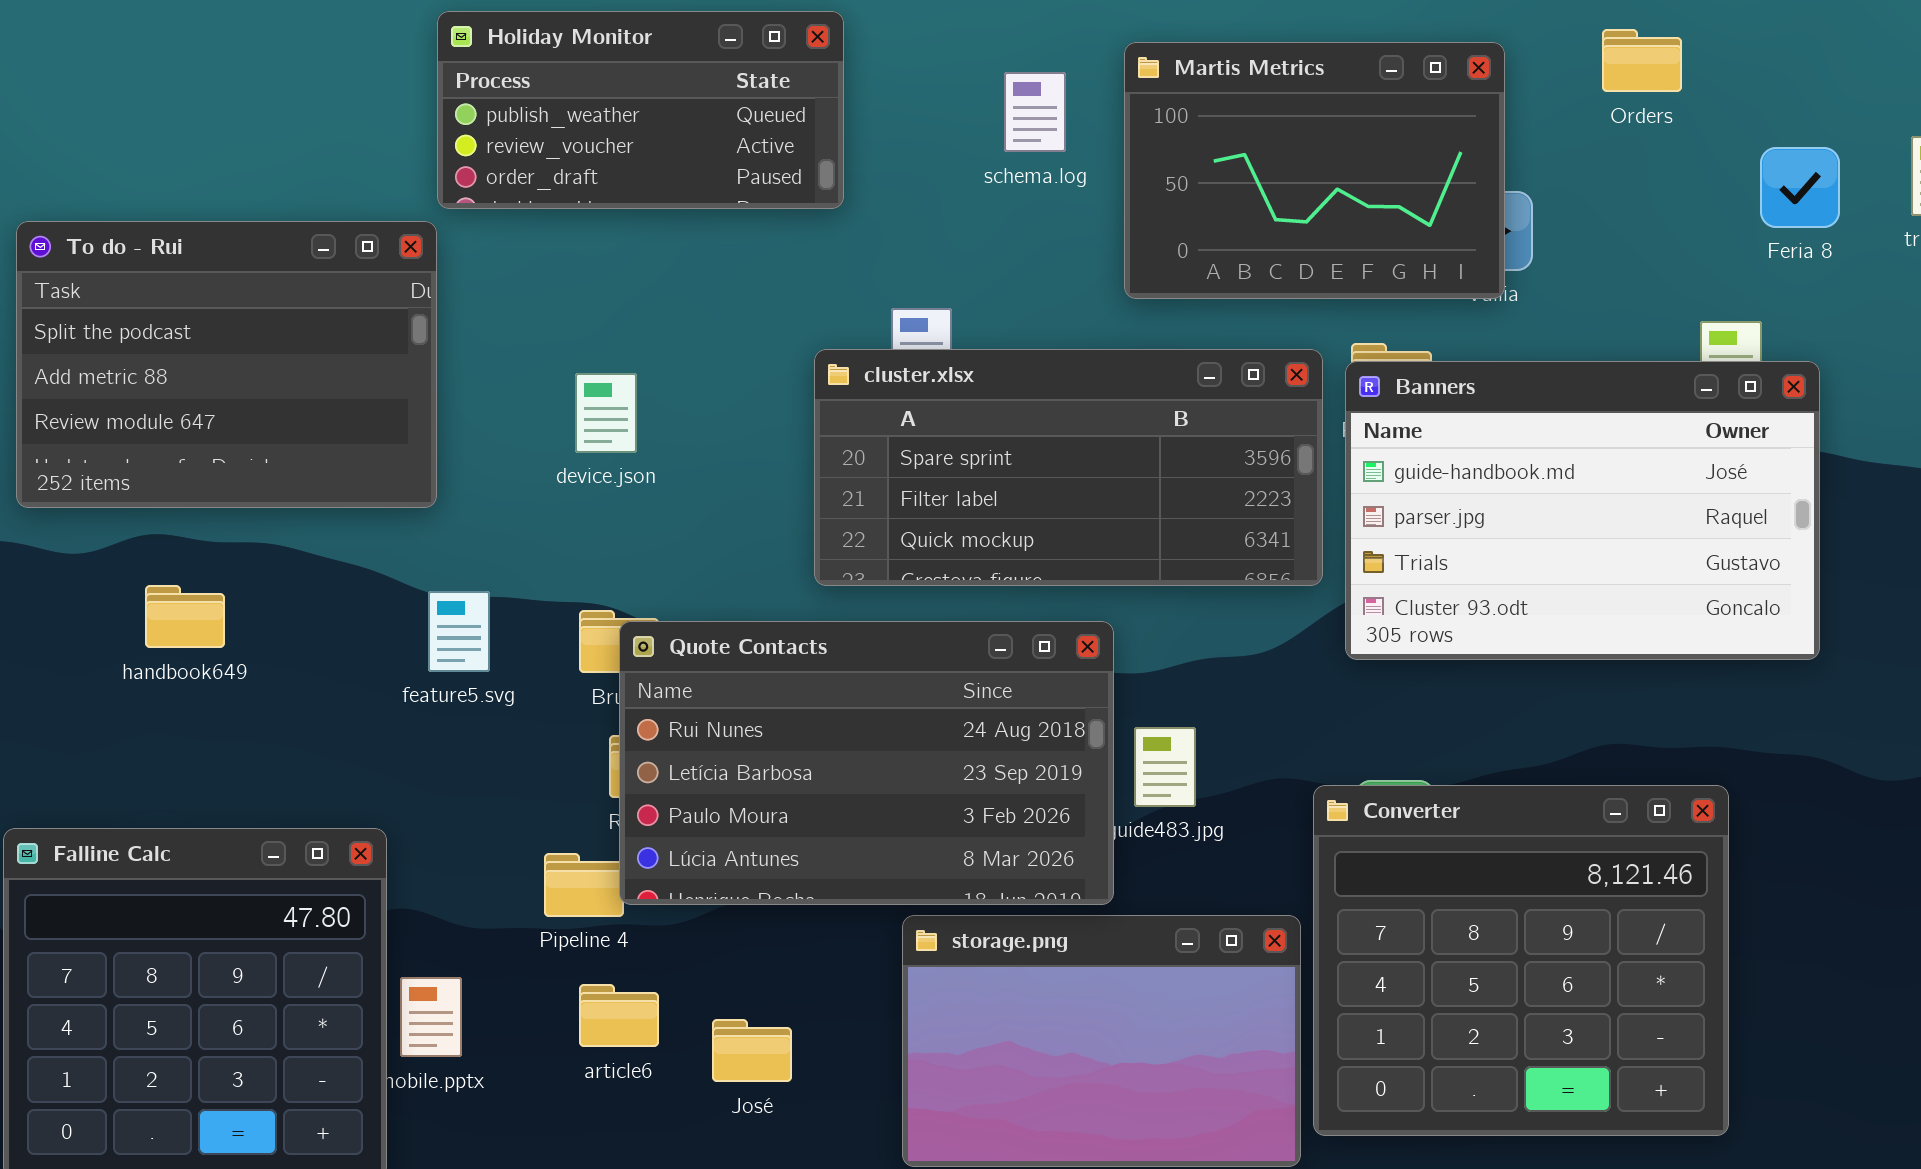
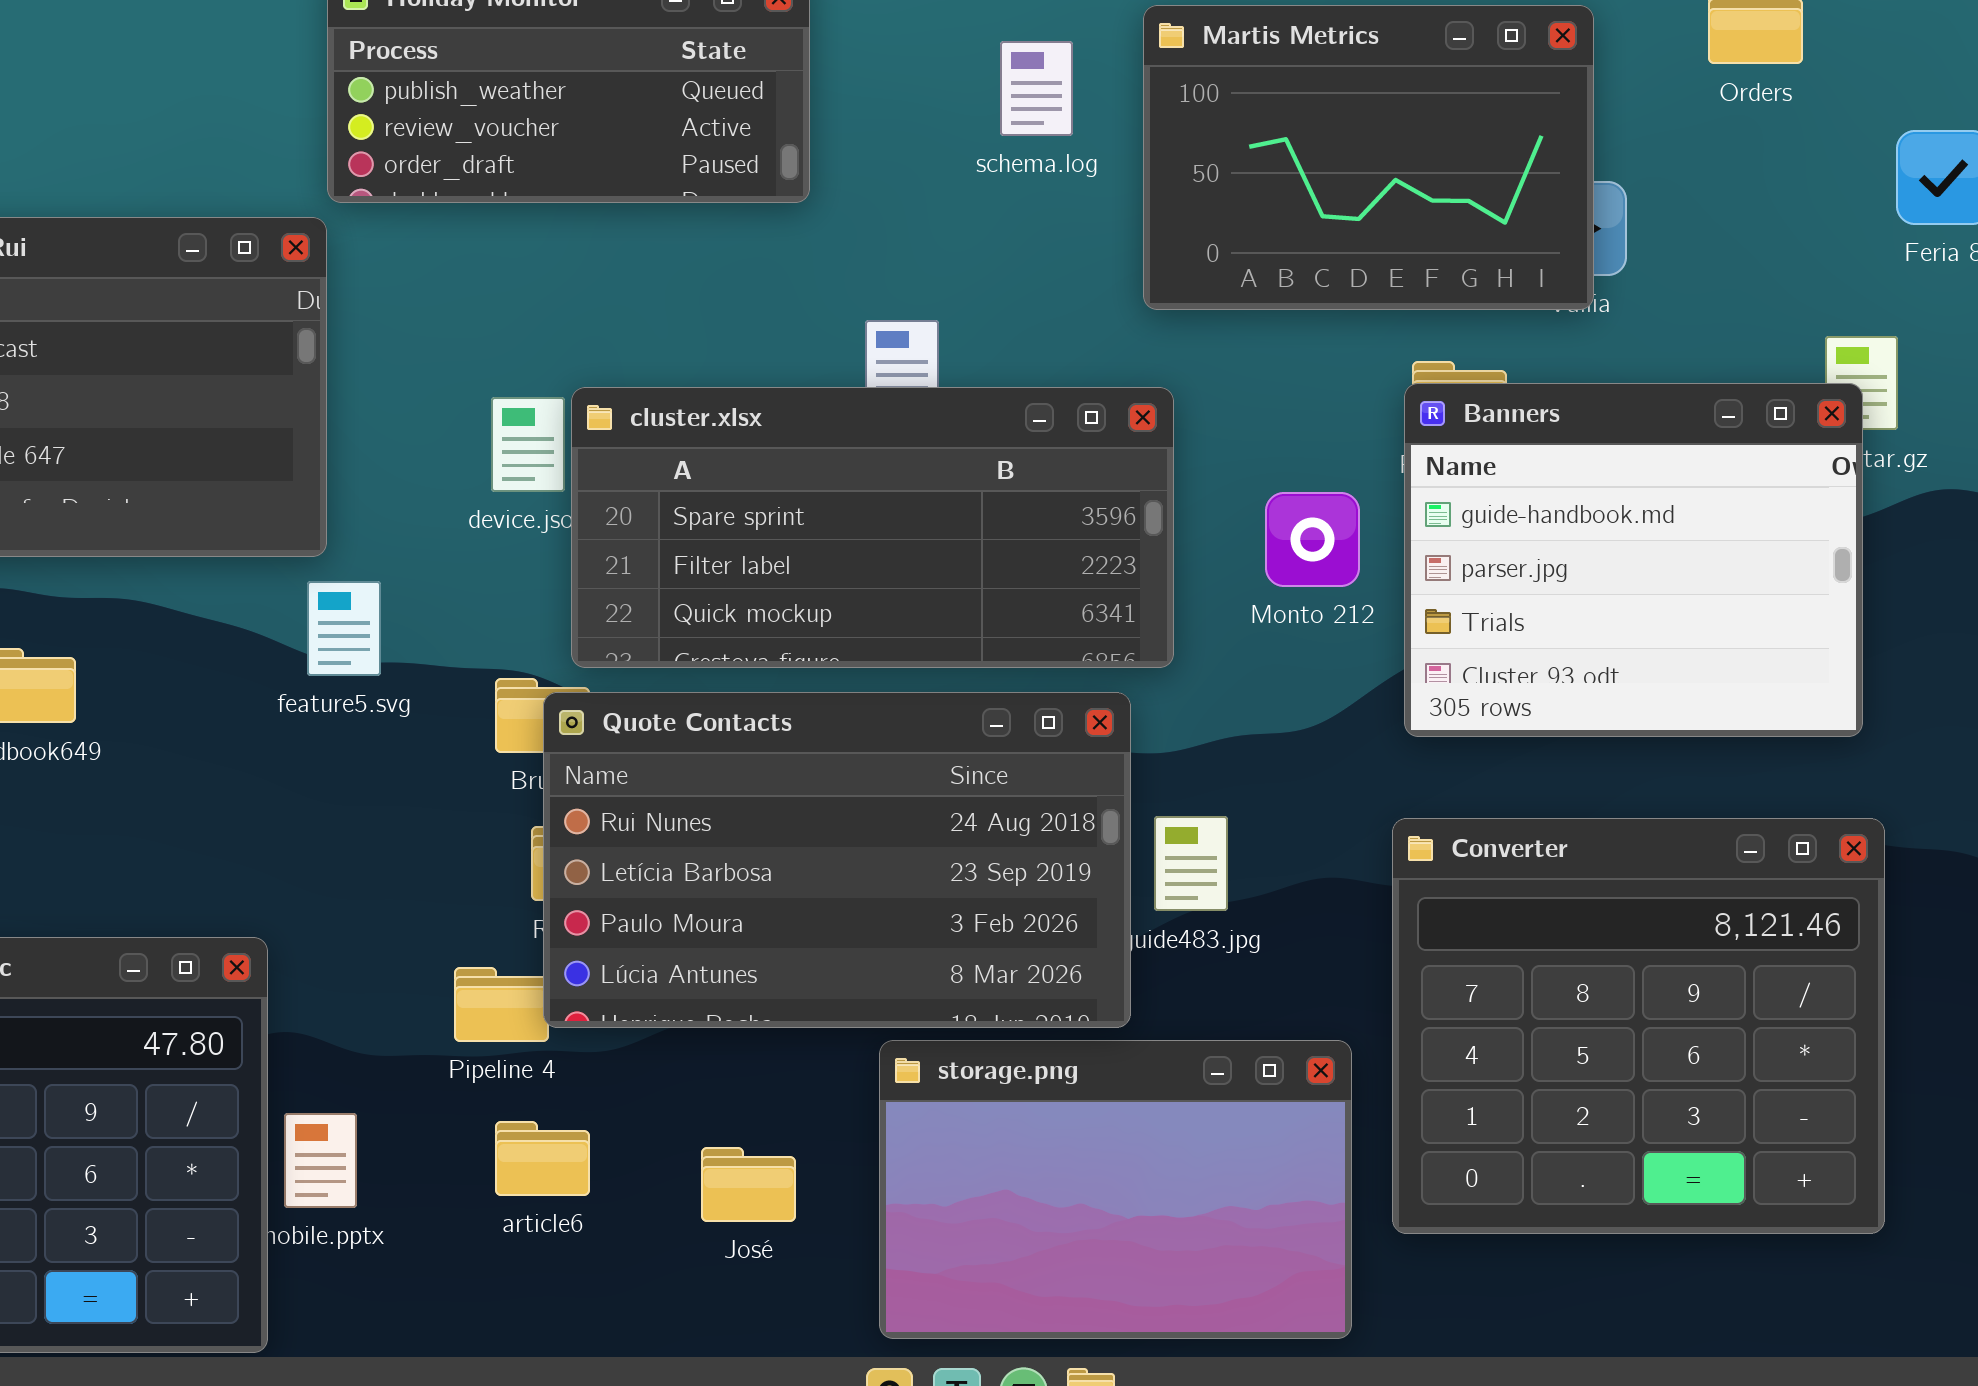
cluster.xlsx: [814,349,1323,586] -> [571,387,1174,668], moved
Banners: [1345,361,1820,660] -> [1404,383,1863,737], resized
feature5.svg: [428,591,490,672] -> [307,581,381,676], moved
Converter: [1313,785,1729,1136] -> [1392,818,1885,1234], moved
José: [712,1019,792,1082] -> [701,1147,796,1222], moved

